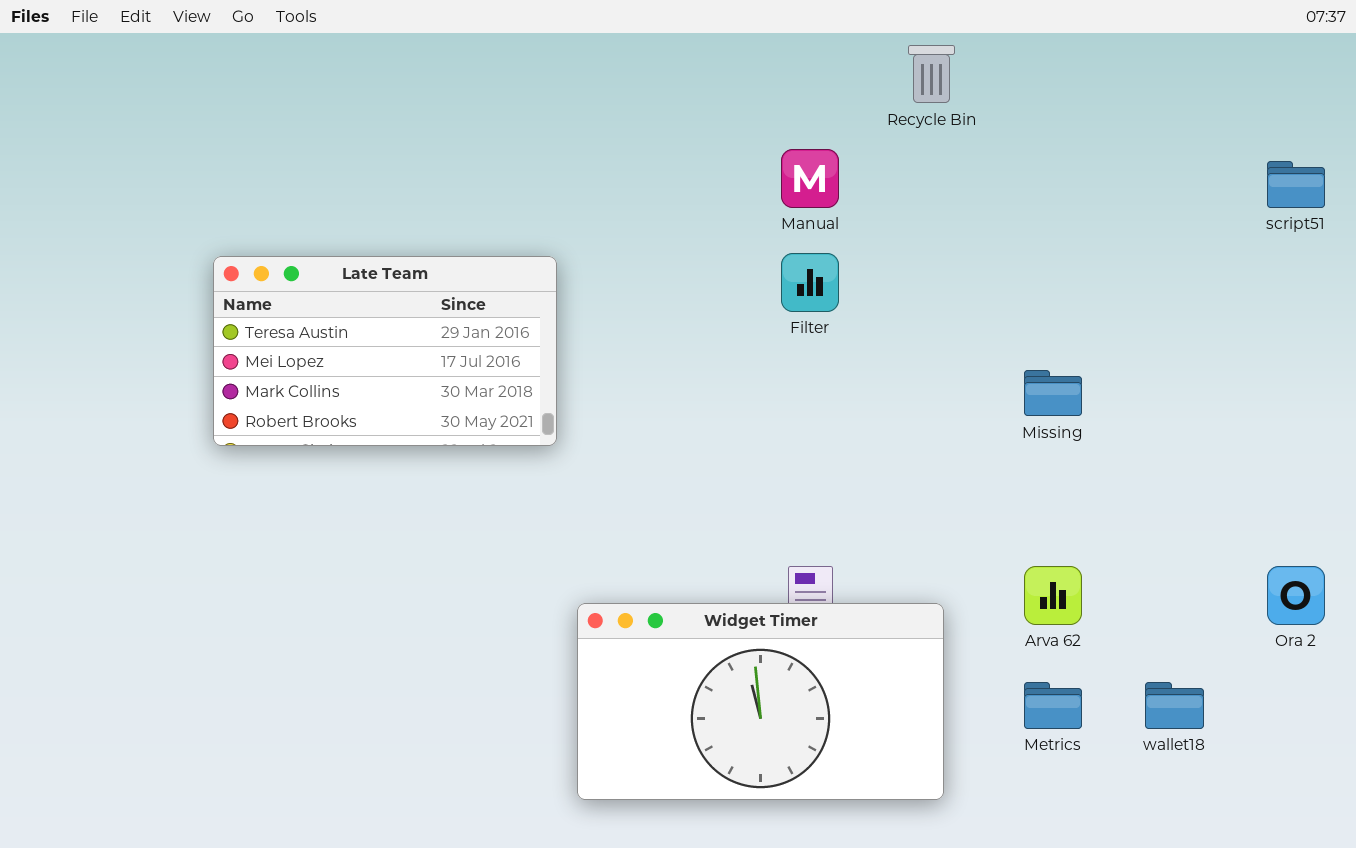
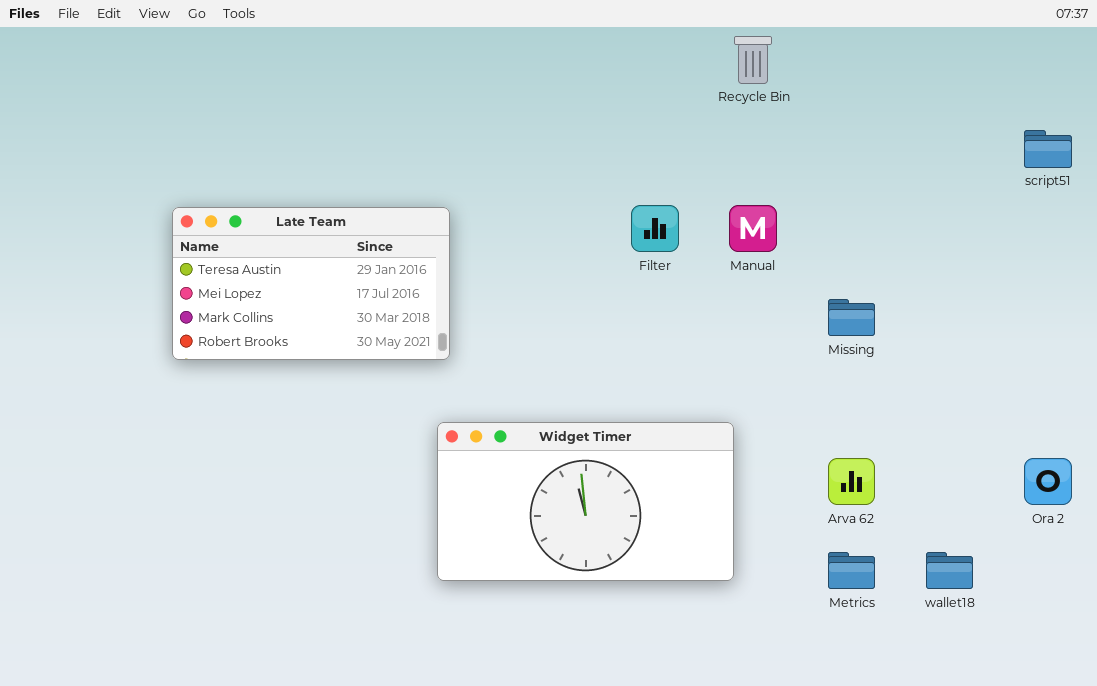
Manual: [781,149,839,208] -> [729,205,777,252], moved
Widget Timer: [577,603,944,800] -> [437,422,734,581], moved

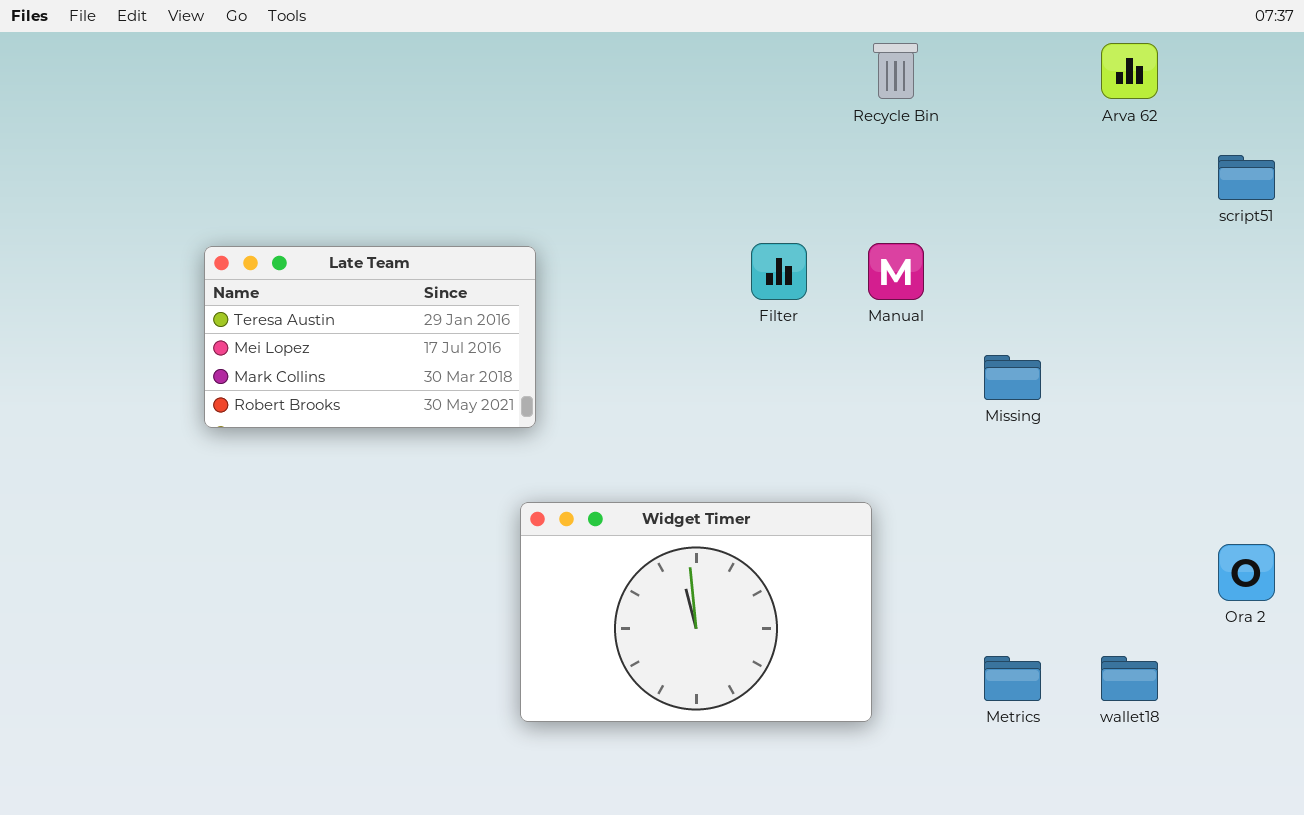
Widget Timer: [437,422,734,581] -> [520,502,872,722], resized
Arva 62: [828,458,875,505] -> [1101,43,1158,99], moved

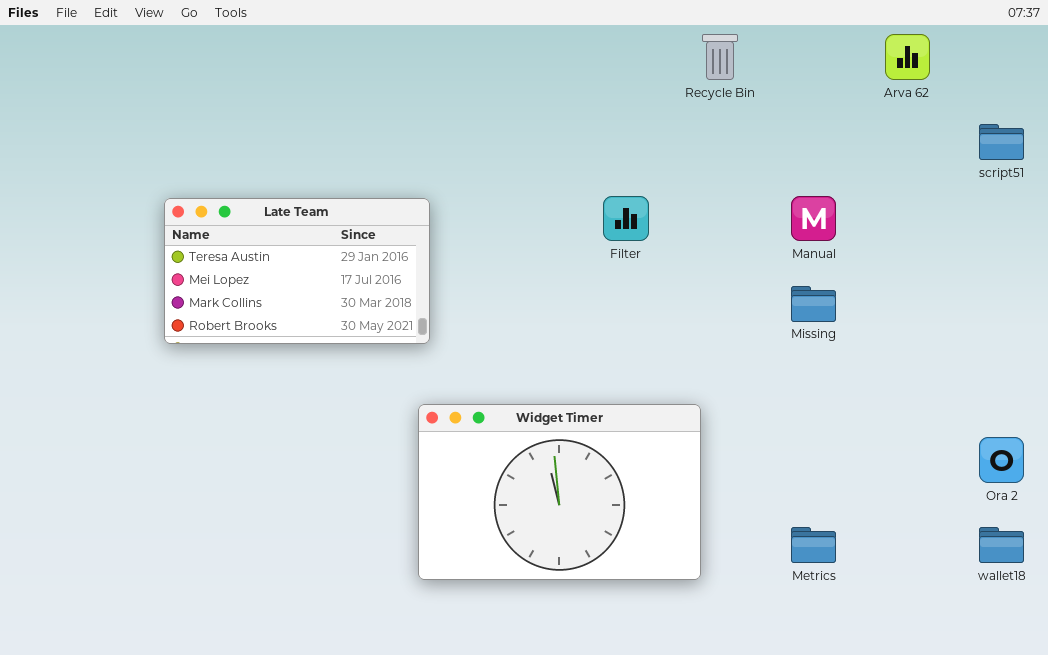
Manual: [868,243,924,300] -> [791,196,836,241], moved
wallet18: [1101,656,1158,701] -> [979,527,1024,563], moved

